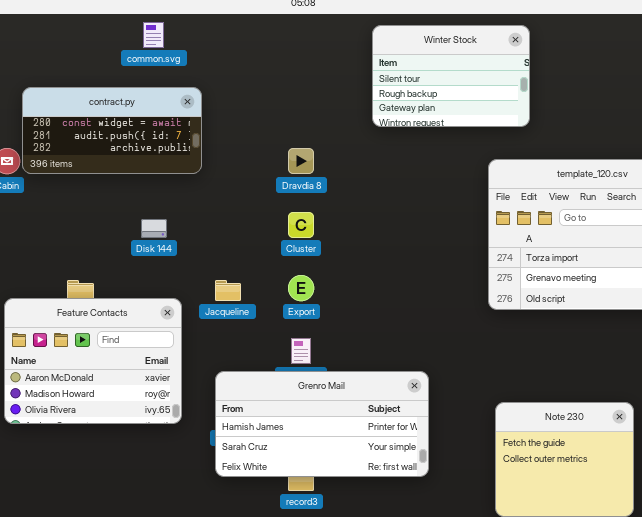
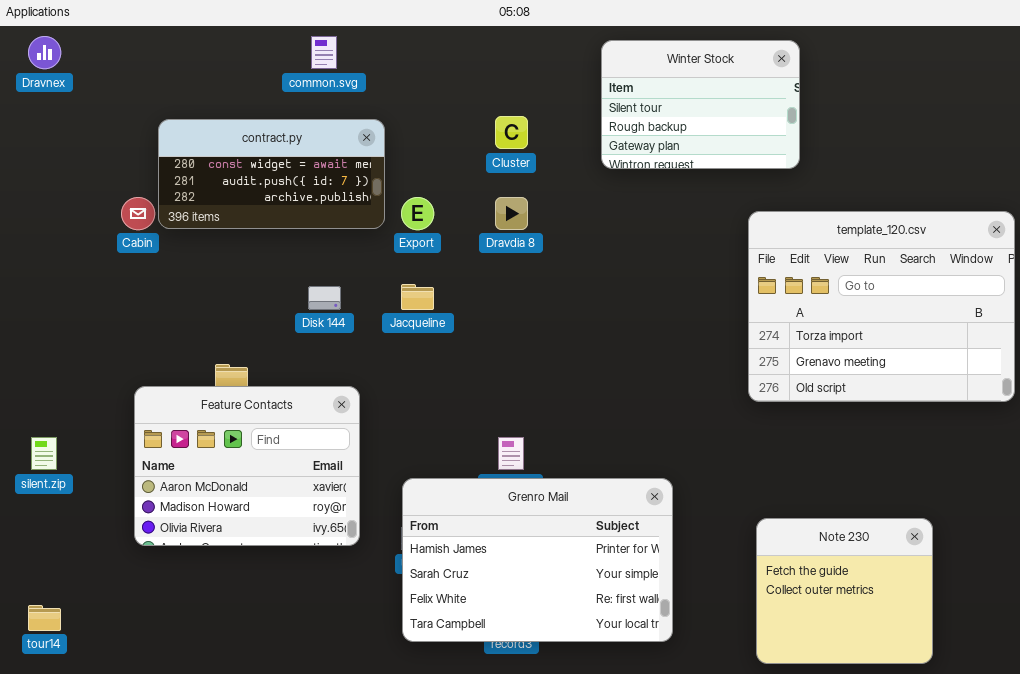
Cluster: [288,212,314,238] -> [495,116,528,149], moved
Export: [288,275,314,301] -> [401,197,434,230], moved
Jacqueline: [215,280,241,301] -> [401,284,434,310], moved
Grenro Mail: [215,371,429,477] -> [402,478,673,642], resized

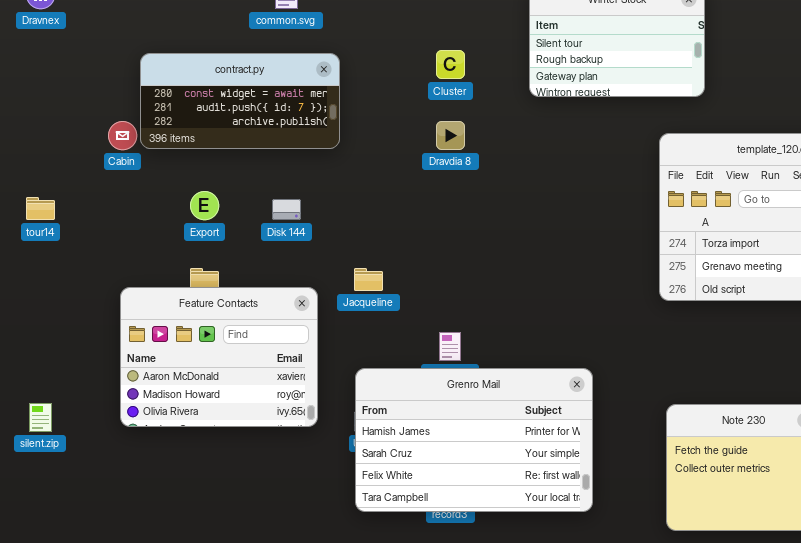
Export: [401,197,434,230] -> [190,191,219,220], moved
Jacqueline: [401,284,434,310] -> [354,268,383,291], moved
silent.zip: [31,437,57,470] -> [29,403,52,432], moved
tour14: [28,605,61,631] -> [26,197,55,220], moved

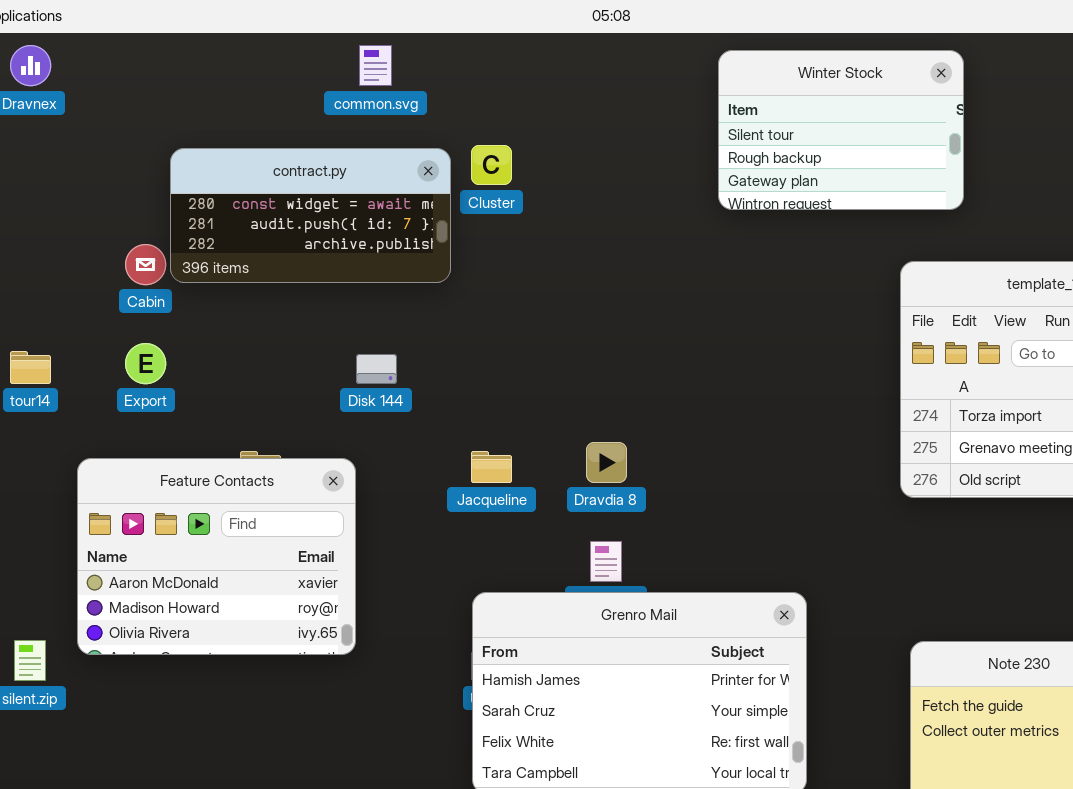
Cluster: [436,50,465,79] -> [471,145,512,185], moved
Dravdia 8: [436,121,465,150] -> [586,442,627,483], moved
Export: [190,191,219,220] -> [125,343,166,384], moved
Feature Contacts: [120,287,318,427] -> [77,458,356,655], moved

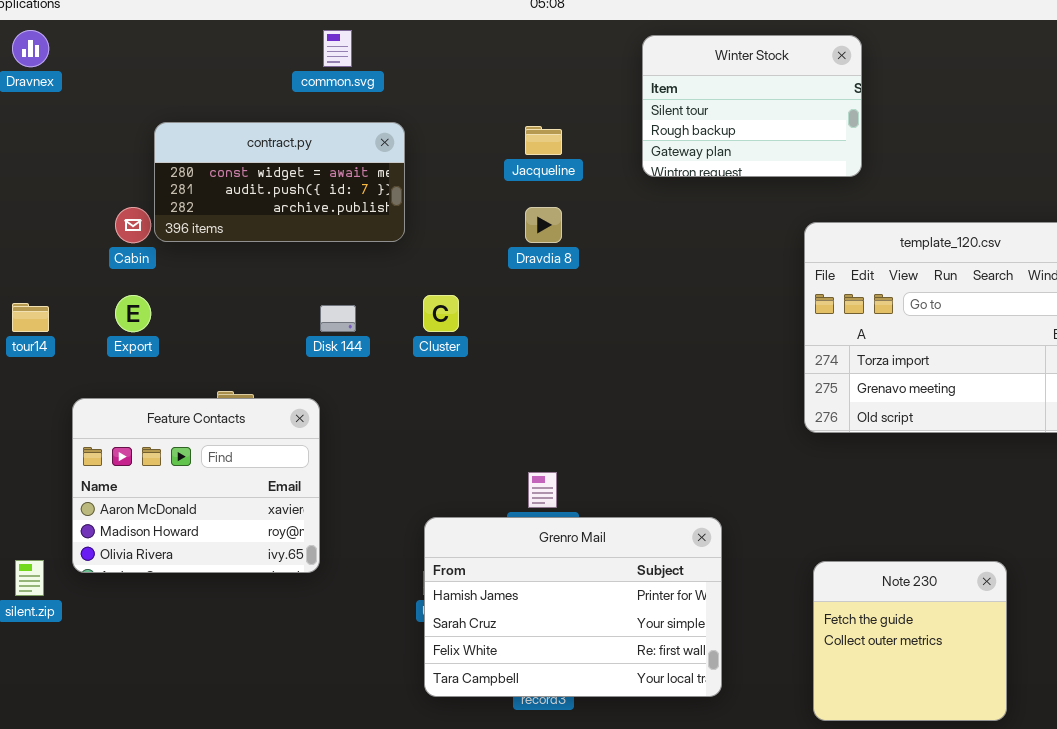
Cluster: [471,145,512,185] -> [423,295,459,332], moved
Dravdia 8: [586,442,627,483] -> [525,207,562,243], moved
Jacqueline: [471,451,512,483] -> [525,126,562,155], moved

